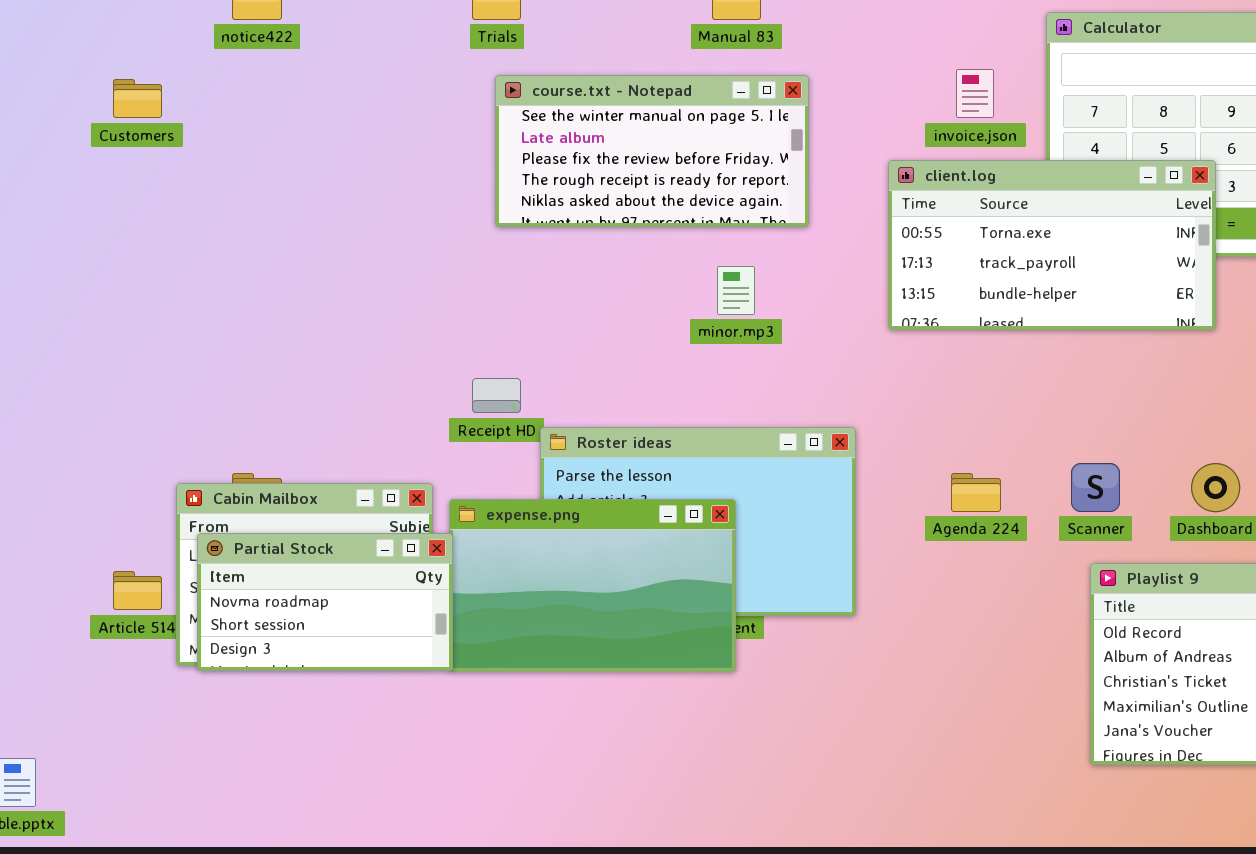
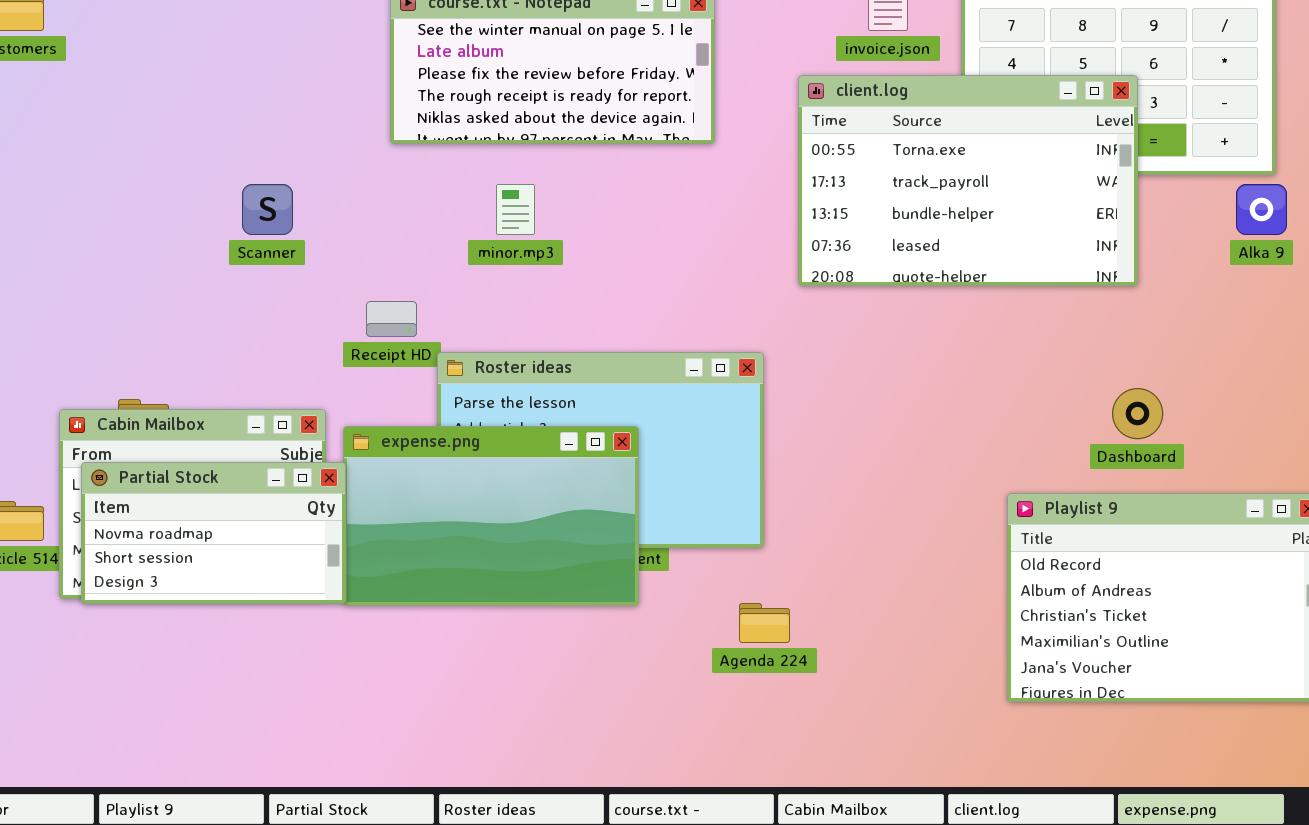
client.log: [888,160,1216,330] -> [798,75,1138,286], resized
minor.mp3: [717,266,755,315] -> [496,184,535,235], moved
Scanner: [1071,463,1120,512] -> [242,184,293,235], moved
Agenda 224: [951,473,1001,512] -> [739,603,790,643], moved

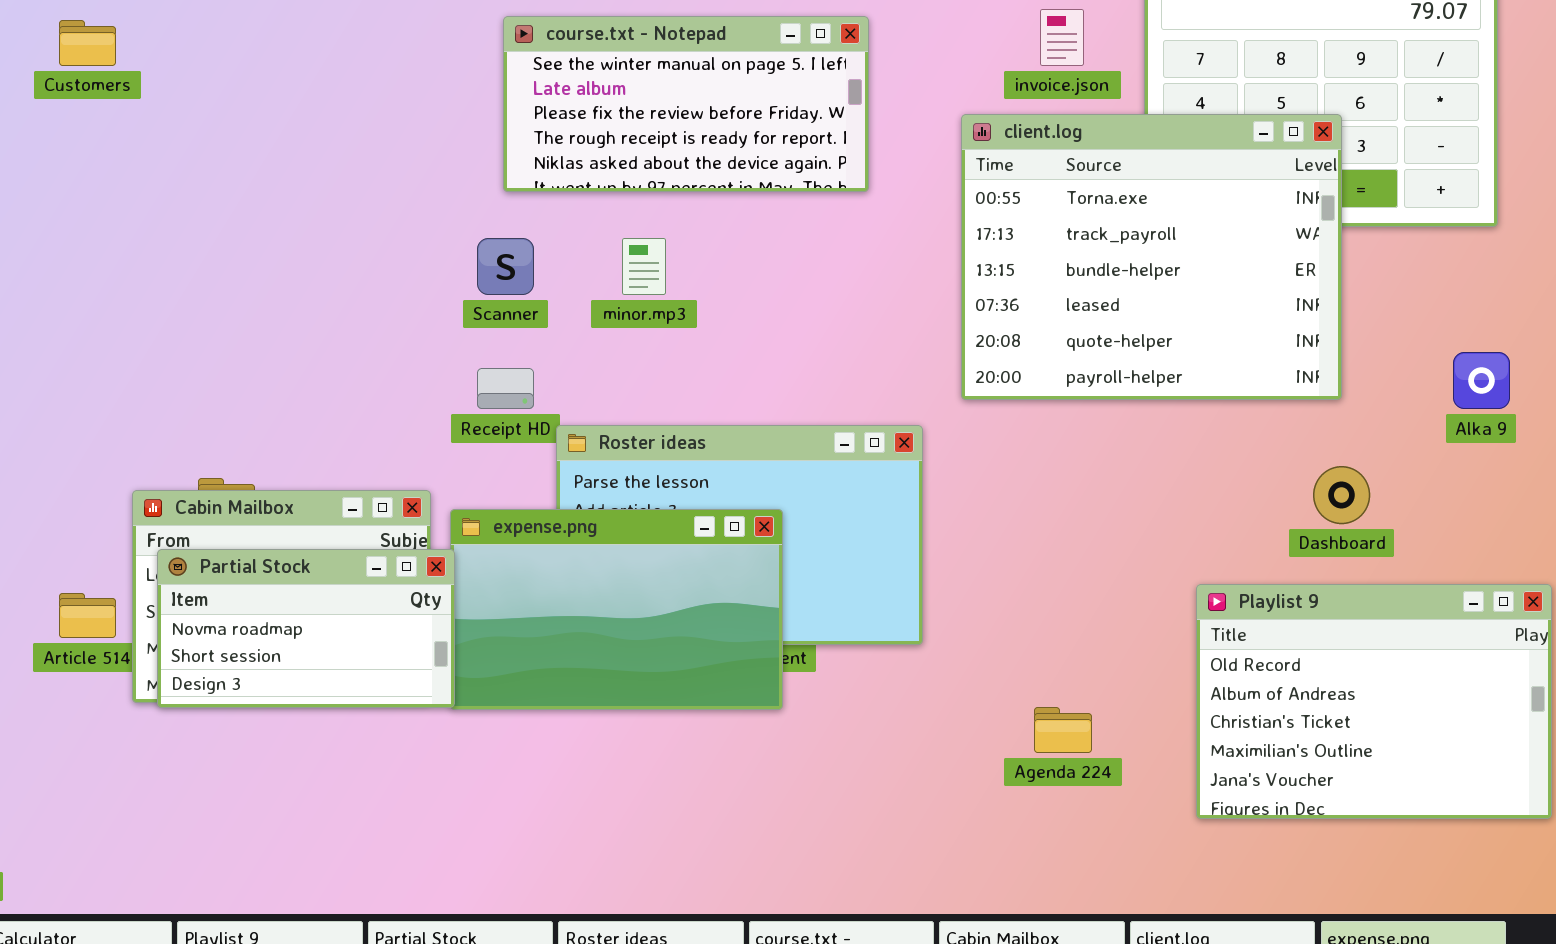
client.log: [798,75,1138,286] -> [961,114,1342,400], resized
Scanner: [242,184,293,235] -> [477,238,534,295], moved
Alka 9: [1236,184,1287,235] -> [1453,352,1510,409], moved
Agenda 224: [739,603,790,643] -> [1034,707,1092,753], moved

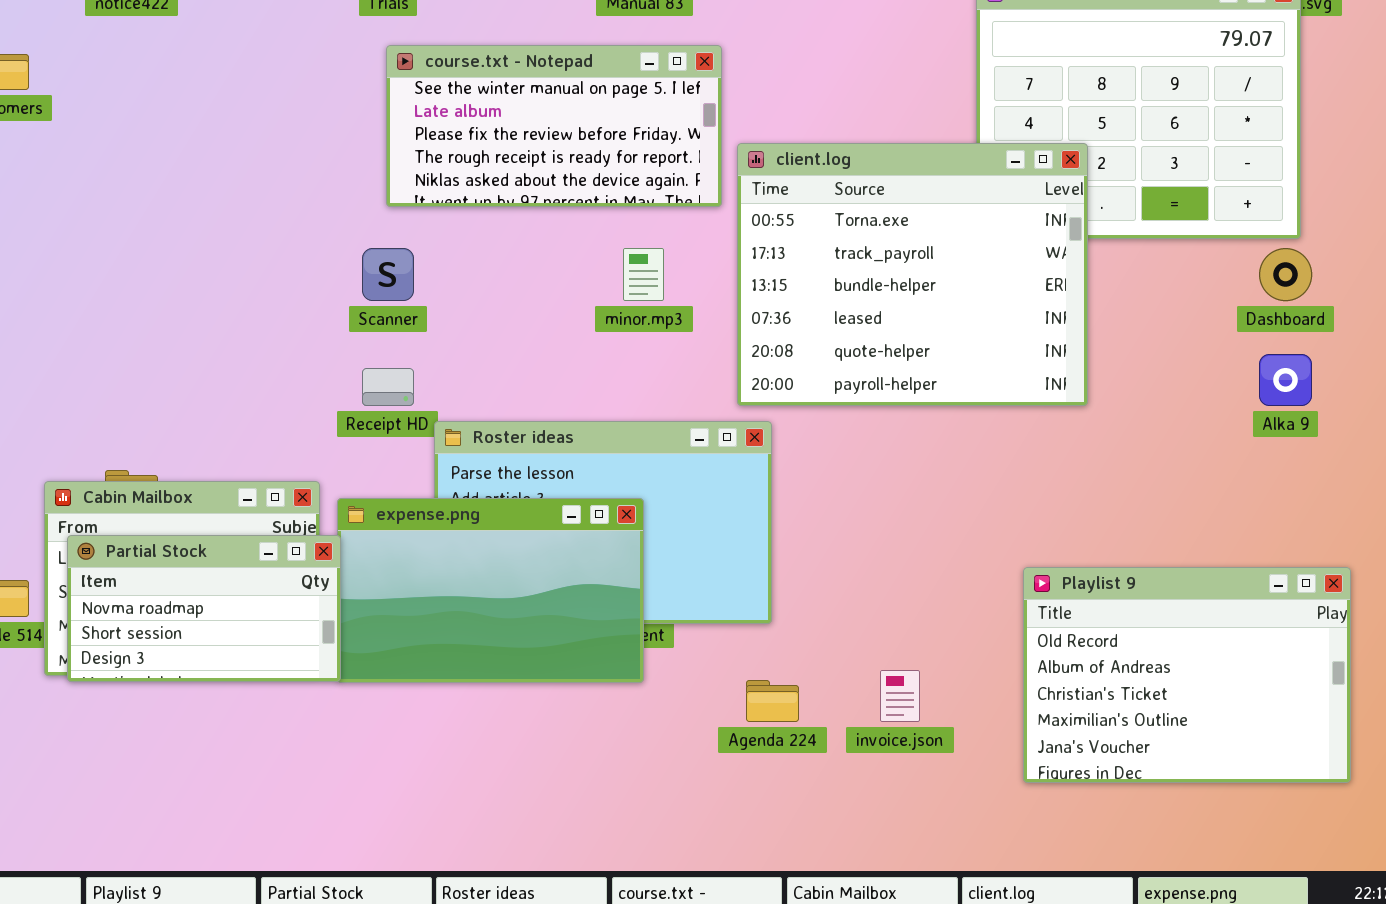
invoice.json: [1040,9,1084,66] -> [880,670,920,722], moved
client.log: [961,114,1342,400] -> [737,143,1088,406], moved
minor.mp3: [622,238,666,295] -> [623,248,664,301], moved
Dashboard: [1313,466,1370,524] -> [1259,248,1312,301], moved
Agenda 224: [1034,707,1092,753] -> [746,680,799,722], moved

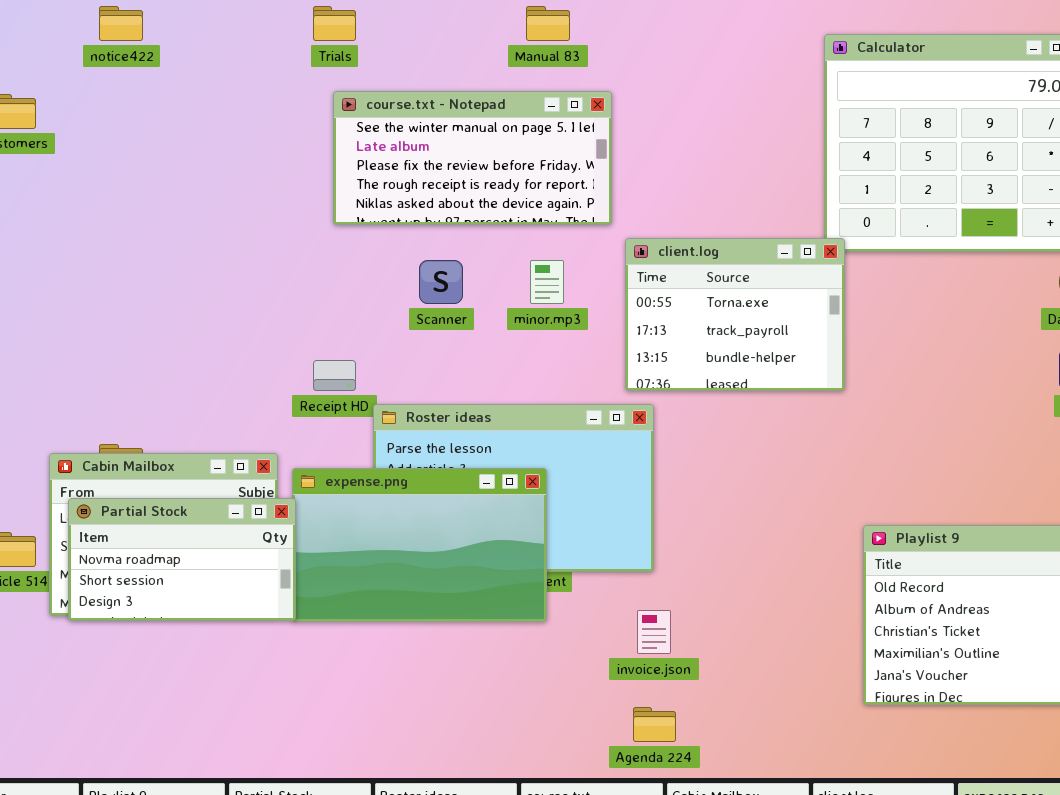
client.log: [737,143,1088,406] -> [625,238,845,391], resized
Scanner: [362,248,414,301] -> [419,260,463,304], moved
invoice.json: [880,670,920,722] -> [637,610,671,654], moved
Agenda 224: [746,680,799,722] -> [633,707,676,742], moved

